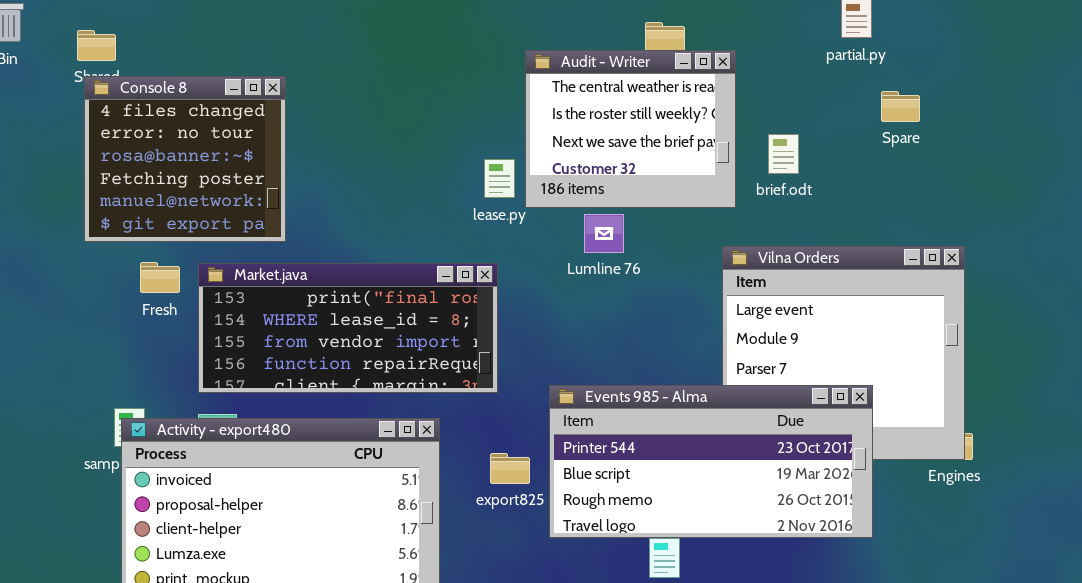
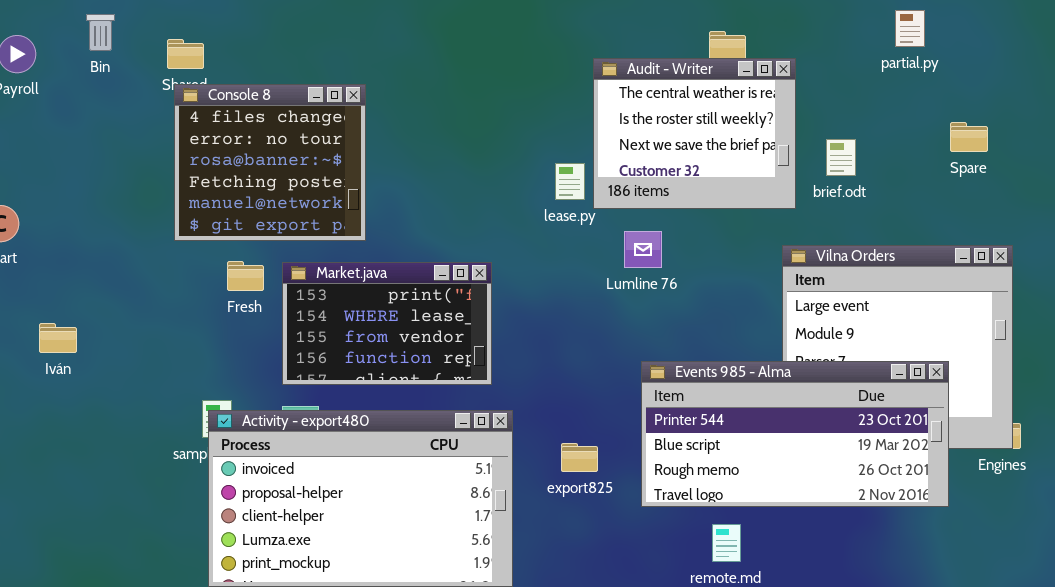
Spare: [881,91,920,122] -> [950,122,988,152], moved
Lumline 76: [584,214,624,253] -> [624,231,662,268], moved
Market.java: [198,263,498,393] -> [282,262,492,385], resized
Events 985 - Alma: [549,385,873,538] -> [641,361,949,507], moved

